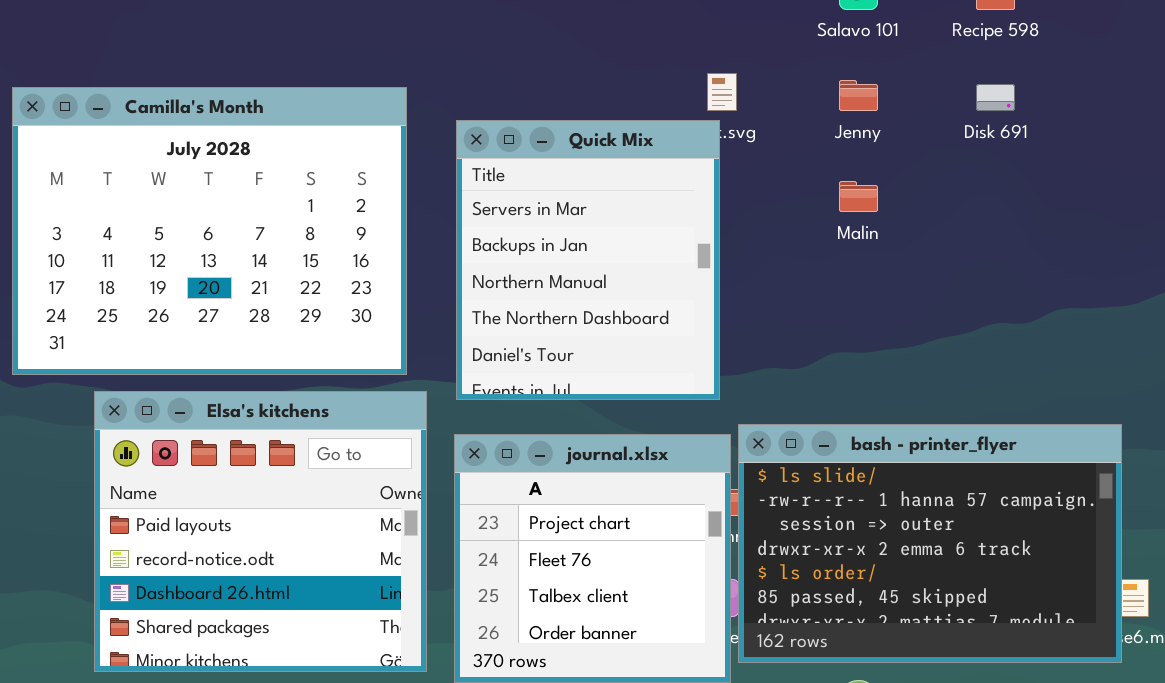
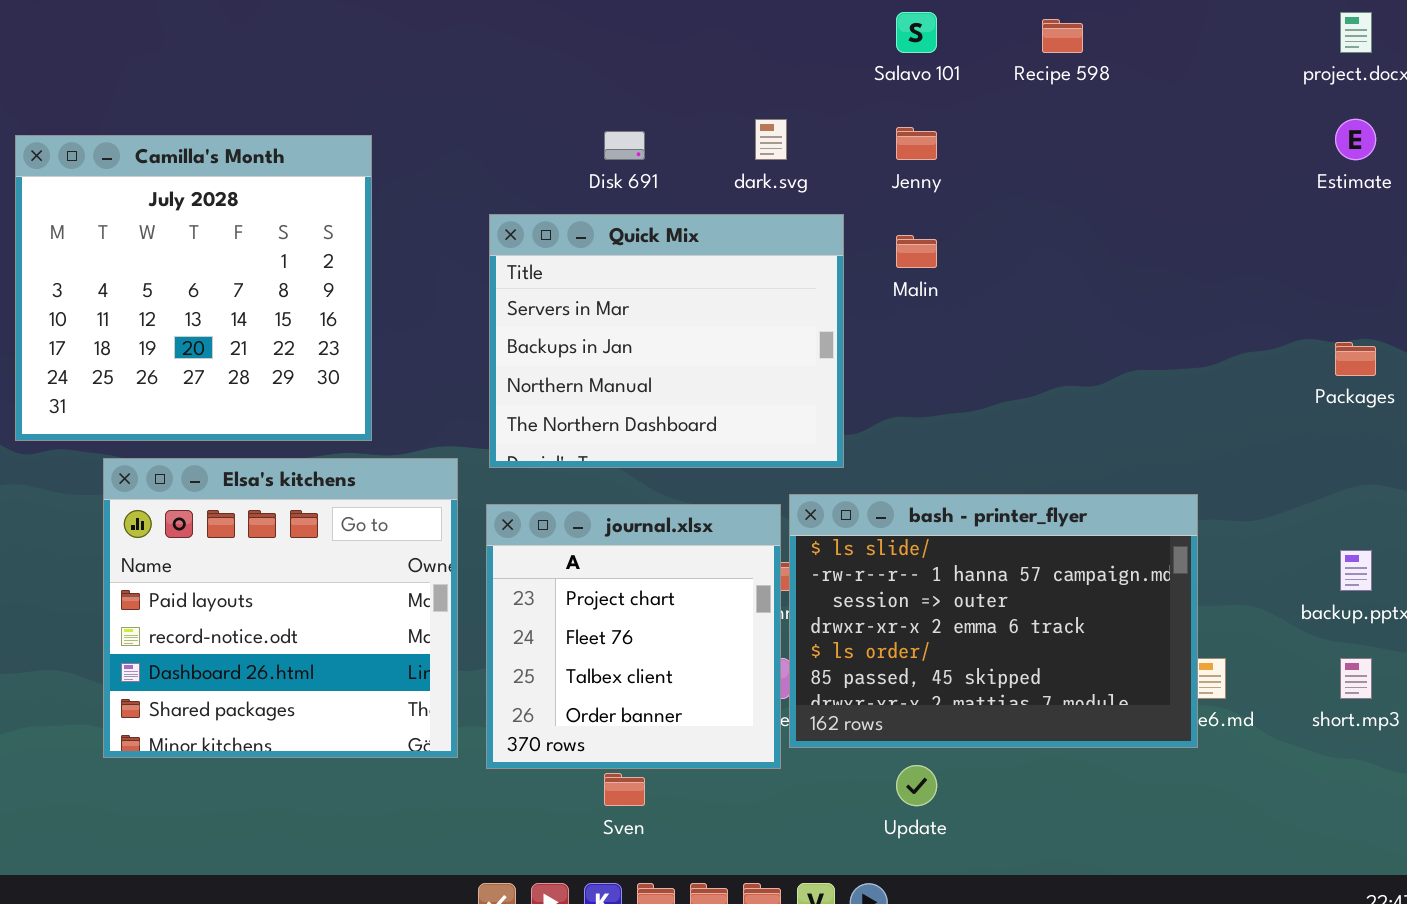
Disk 691: [976,84,1015,111] -> [604,131,645,160], moved
Camilla's Month: [12,87,407,375] -> [15,135,372,441], resized
Quick Mix: [456,120,720,400] -> [489,214,844,468], resized

